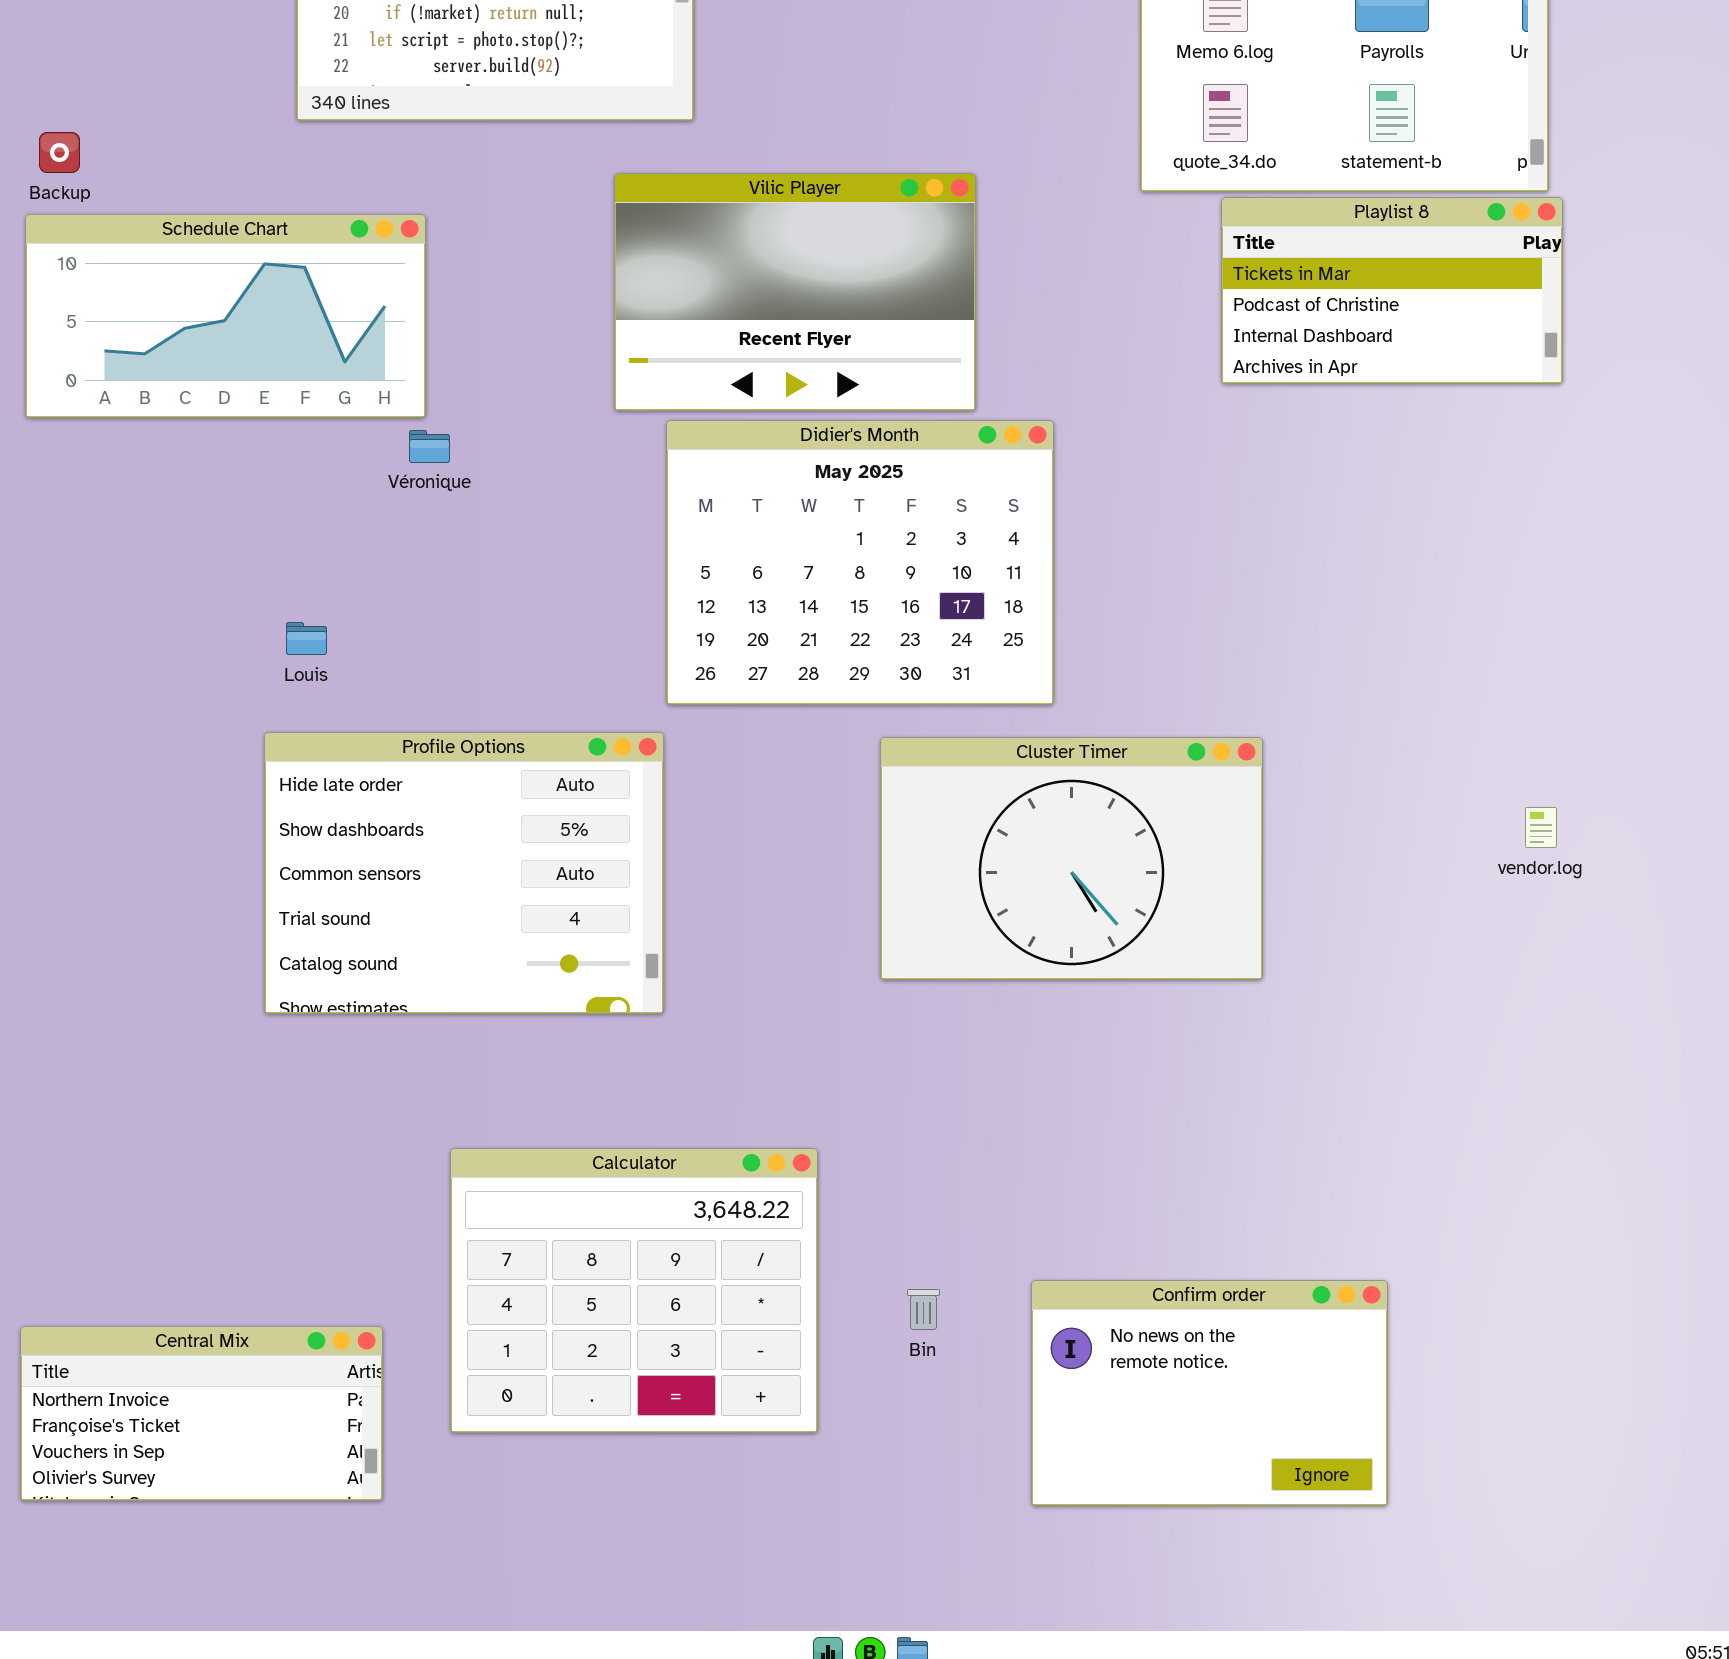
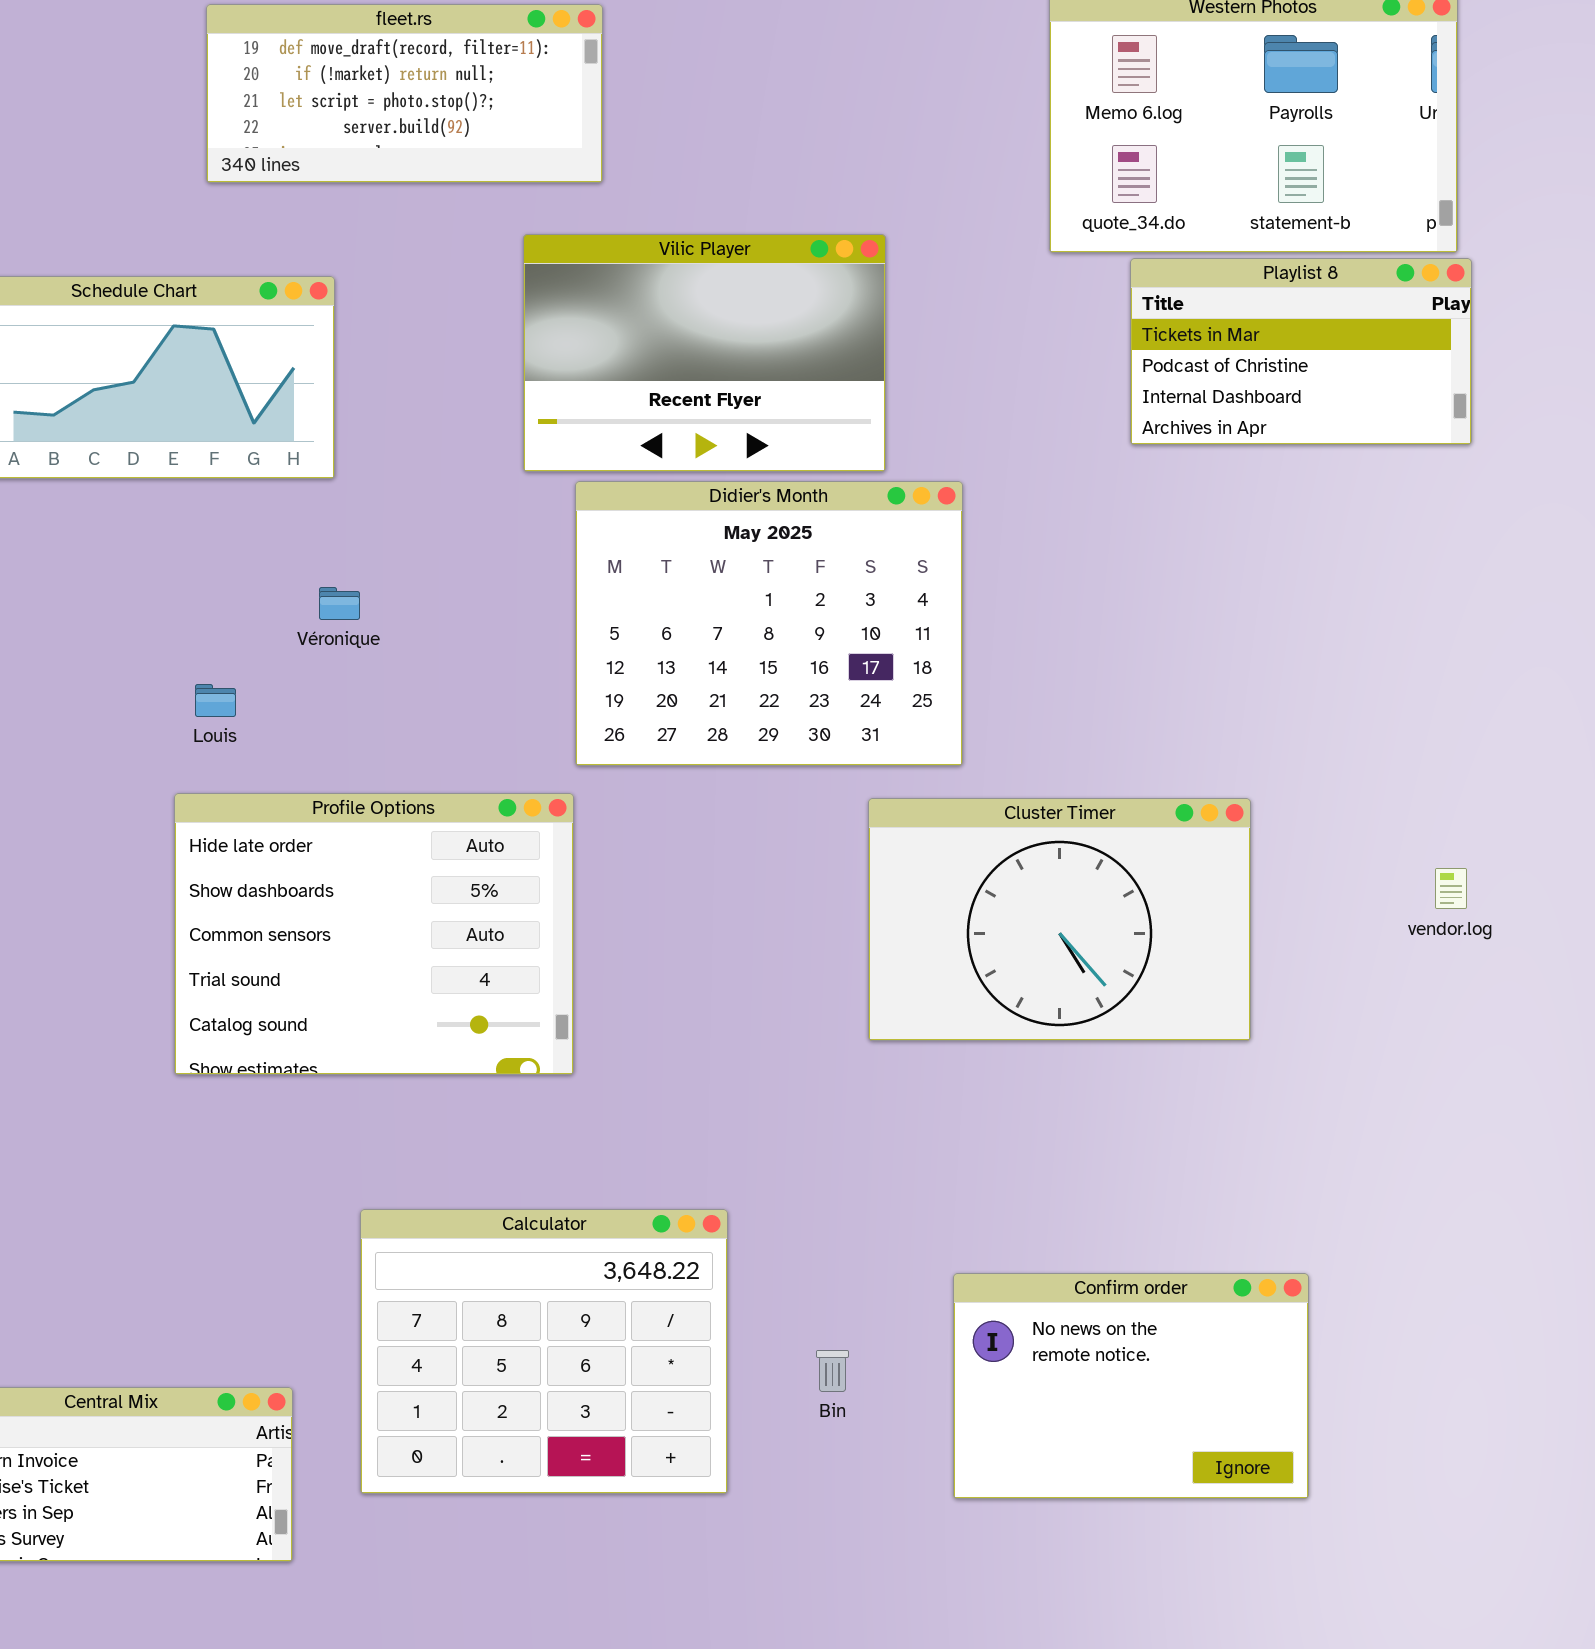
Véronique: [409,430,450,463] -> [319,587,360,620], moved
Cluster Timer: [880,737,1263,980] -> [868,798,1251,1041], moved
Confirm order: [1031,1280,1388,1506] -> [953,1273,1309,1499], moved

